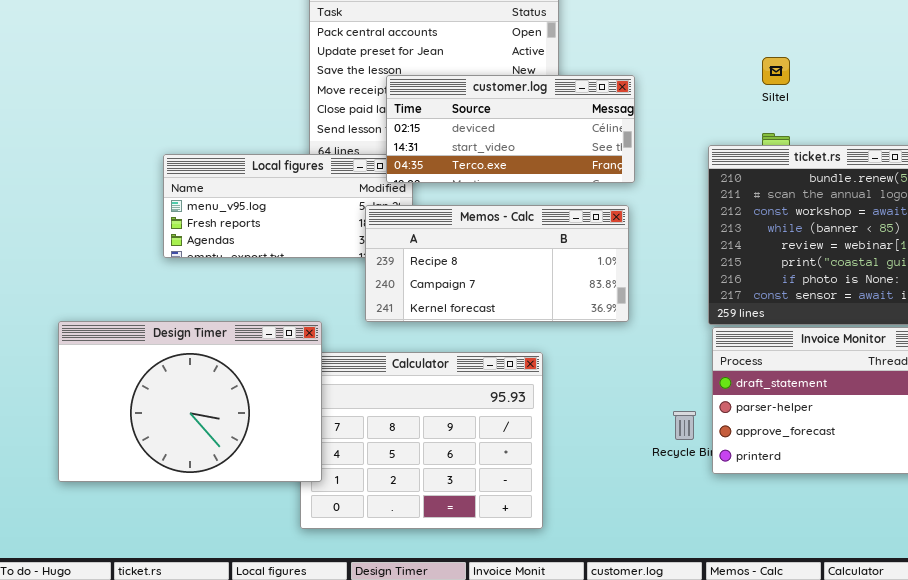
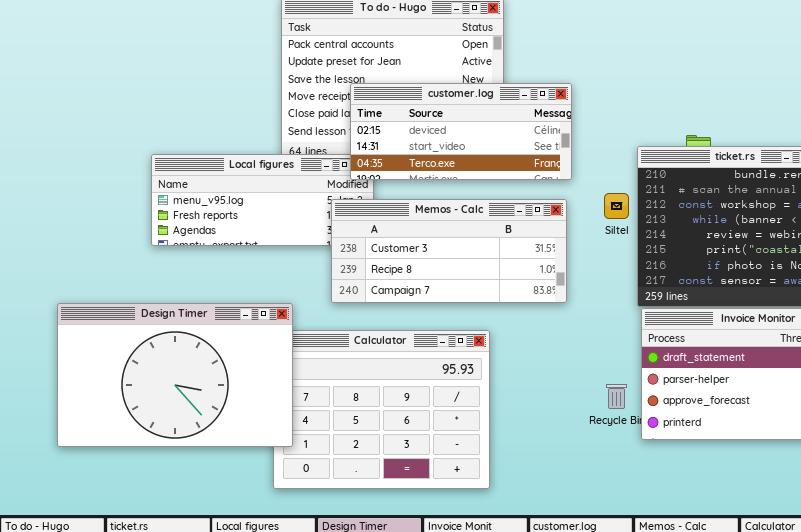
Siltel: [762,57,790,85] -> [604,193,629,219], moved
Memos - Calc: [365,205,629,322] -> [331,199,567,303], scrolled up 1 row

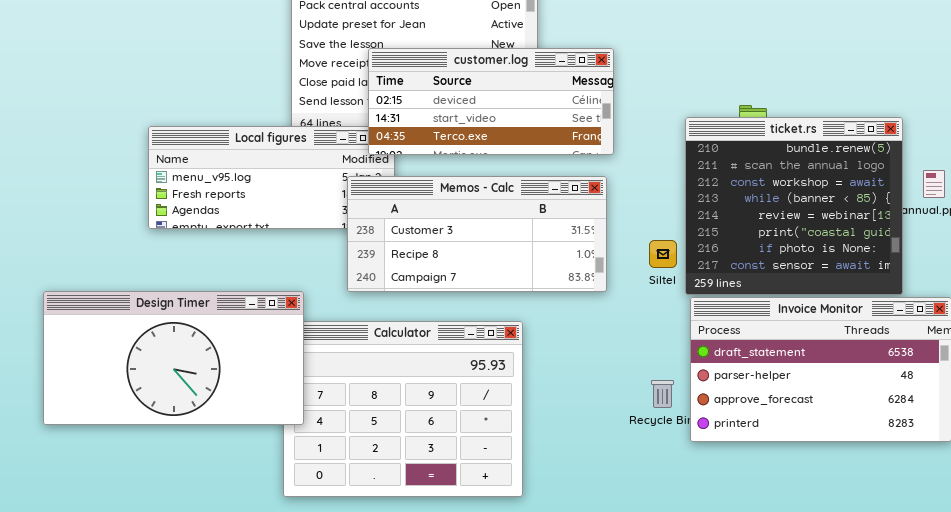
Siltel: [604,193,629,219] -> [649,240,677,268], moved
Design Timer: [57,303,293,447] -> [43,291,304,425], resized

